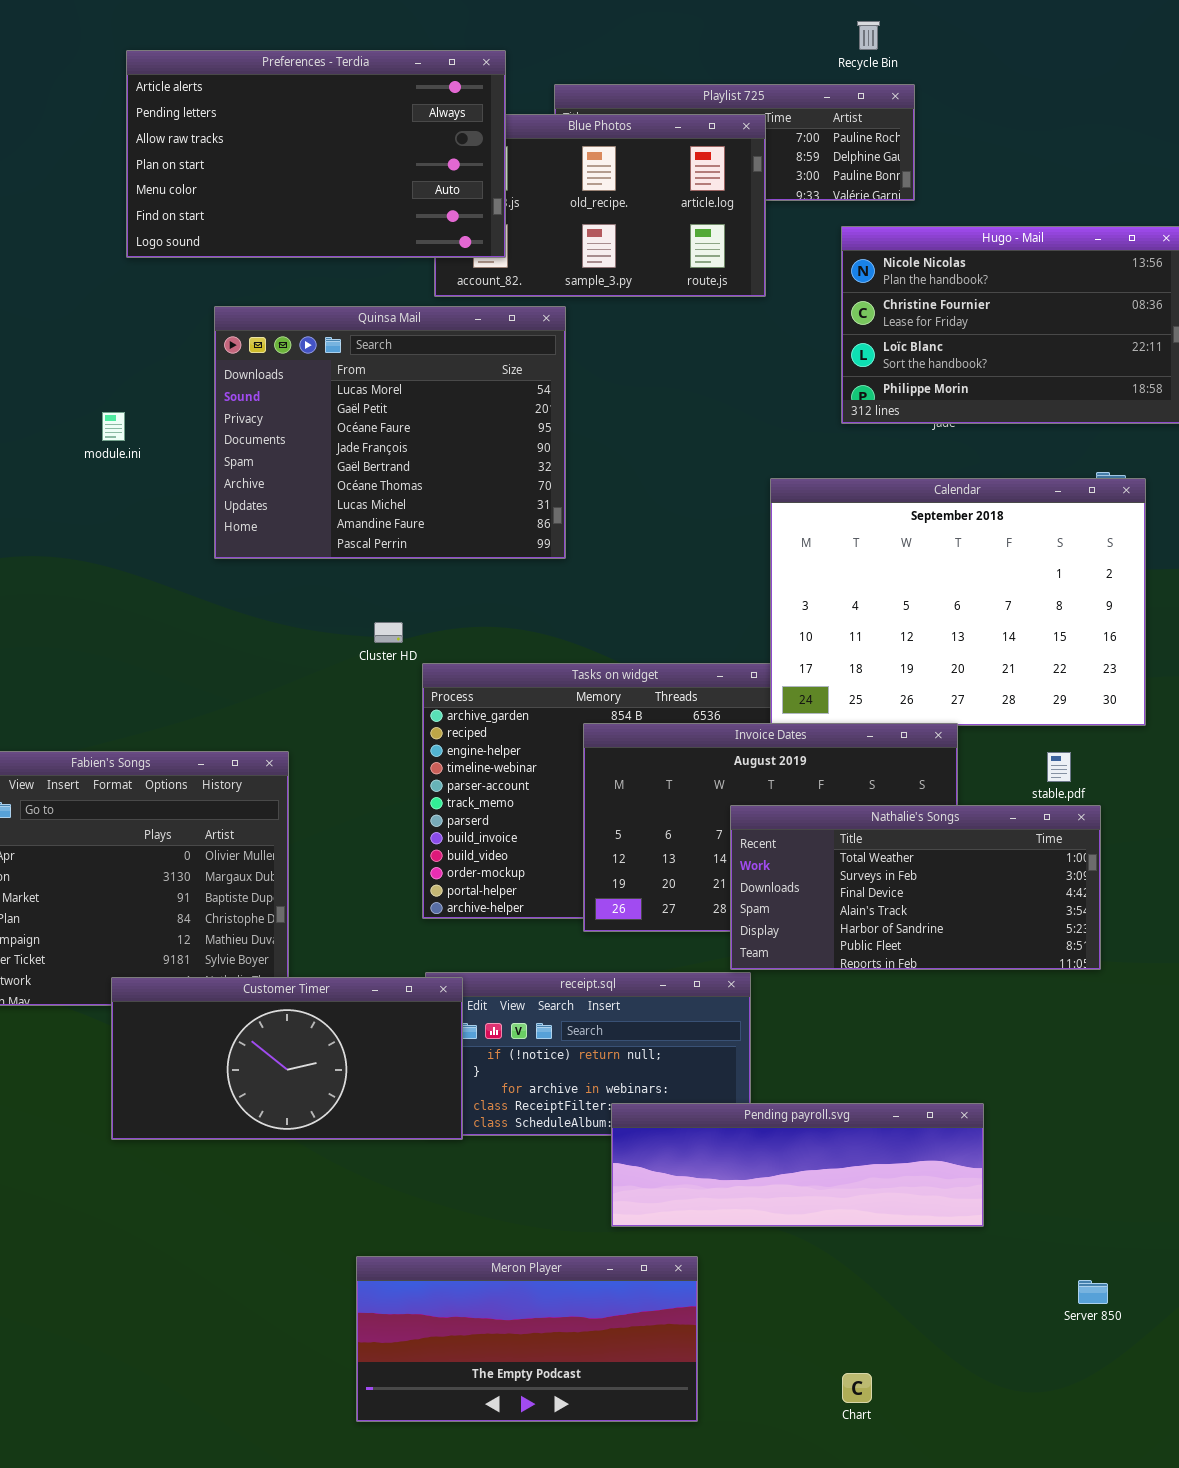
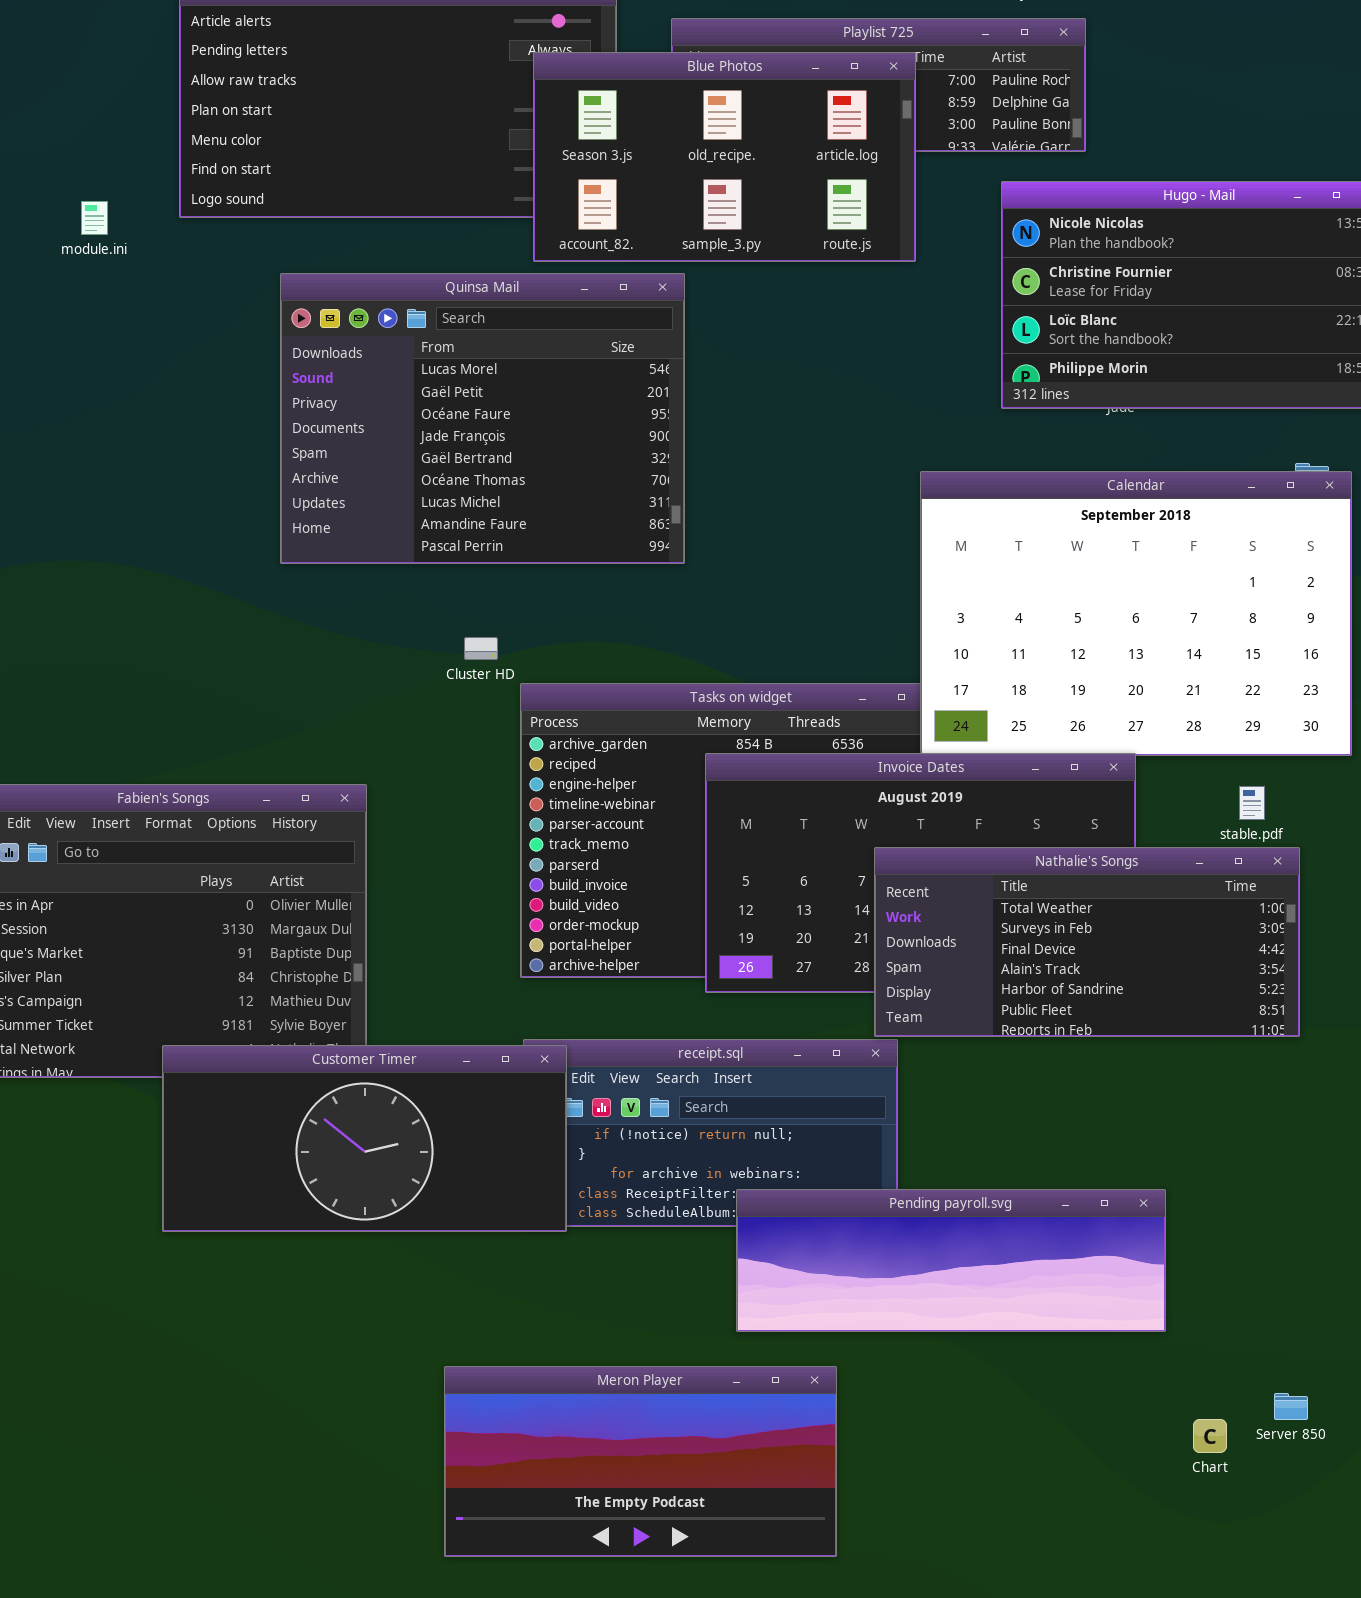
Blue Photos: [434,114,766,297] -> [533,52,916,262], raised
module.ini: [102,412,125,441] -> [81,201,108,235], moved
Chart: [842,1373,872,1403] -> [1193,1419,1227,1453], moved

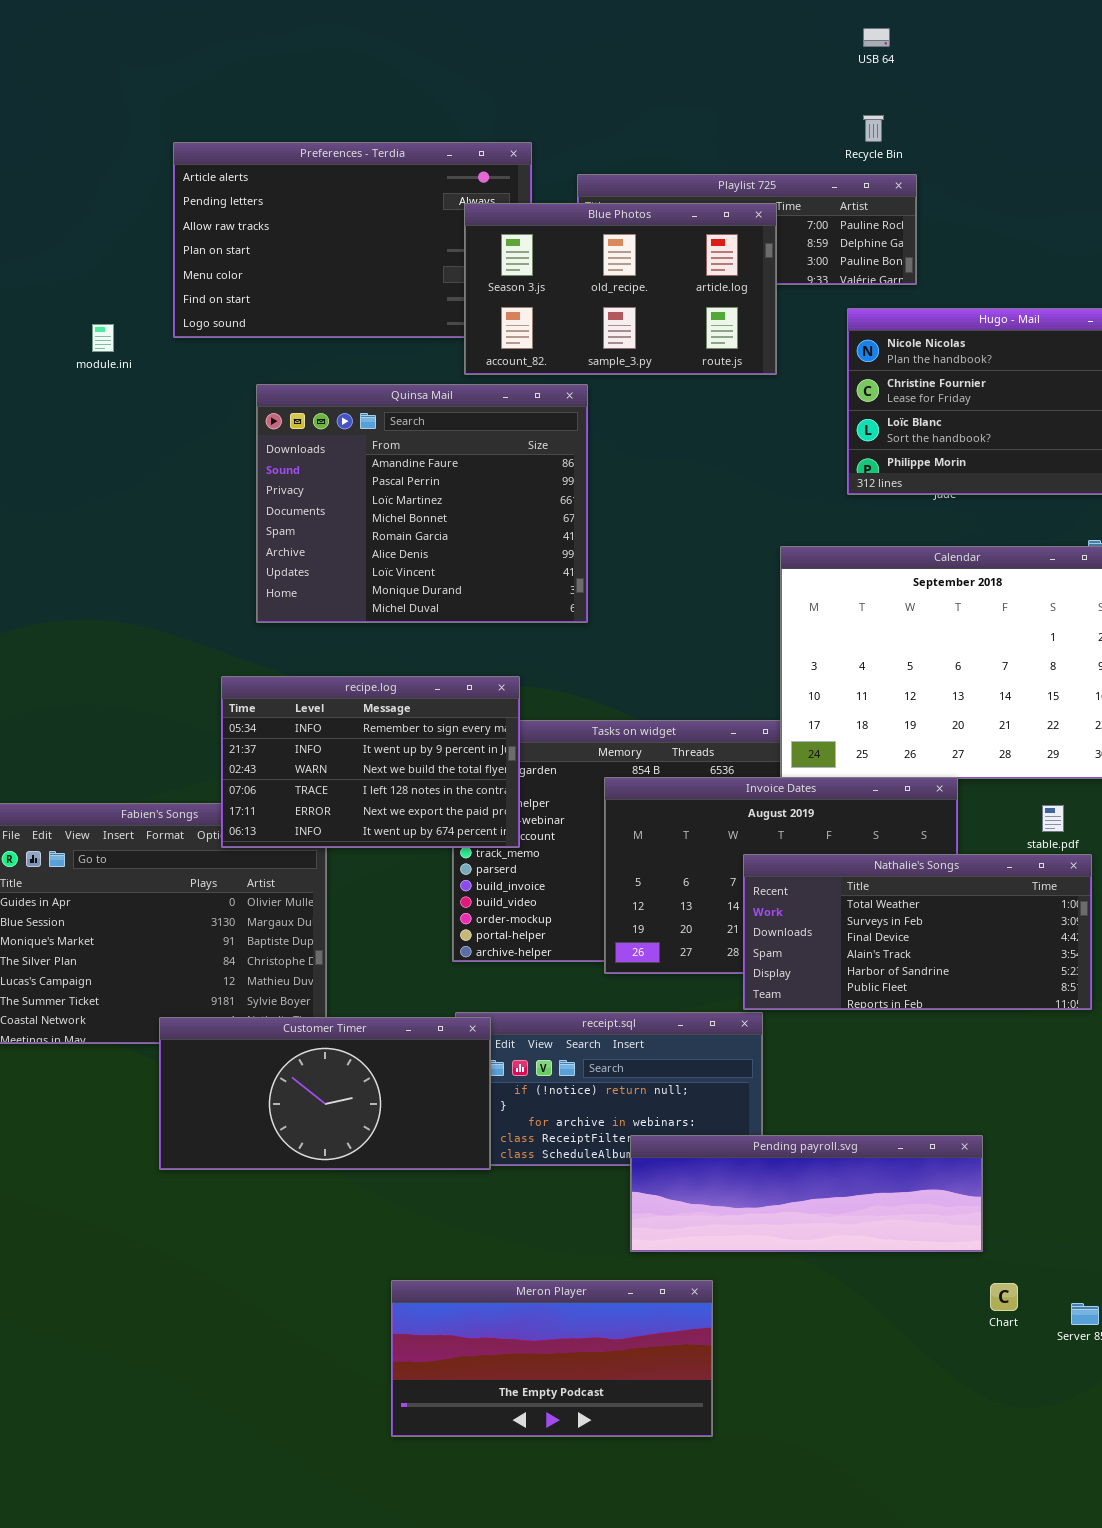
Quinsa Mail: [280,273,685,564] -> [256,384,588,623], scrolled down 7 rows
recipe.log: none -> [221,676,520,848], opened
Chart: [1193,1419,1227,1453] -> [990,1283,1018,1311], moved

